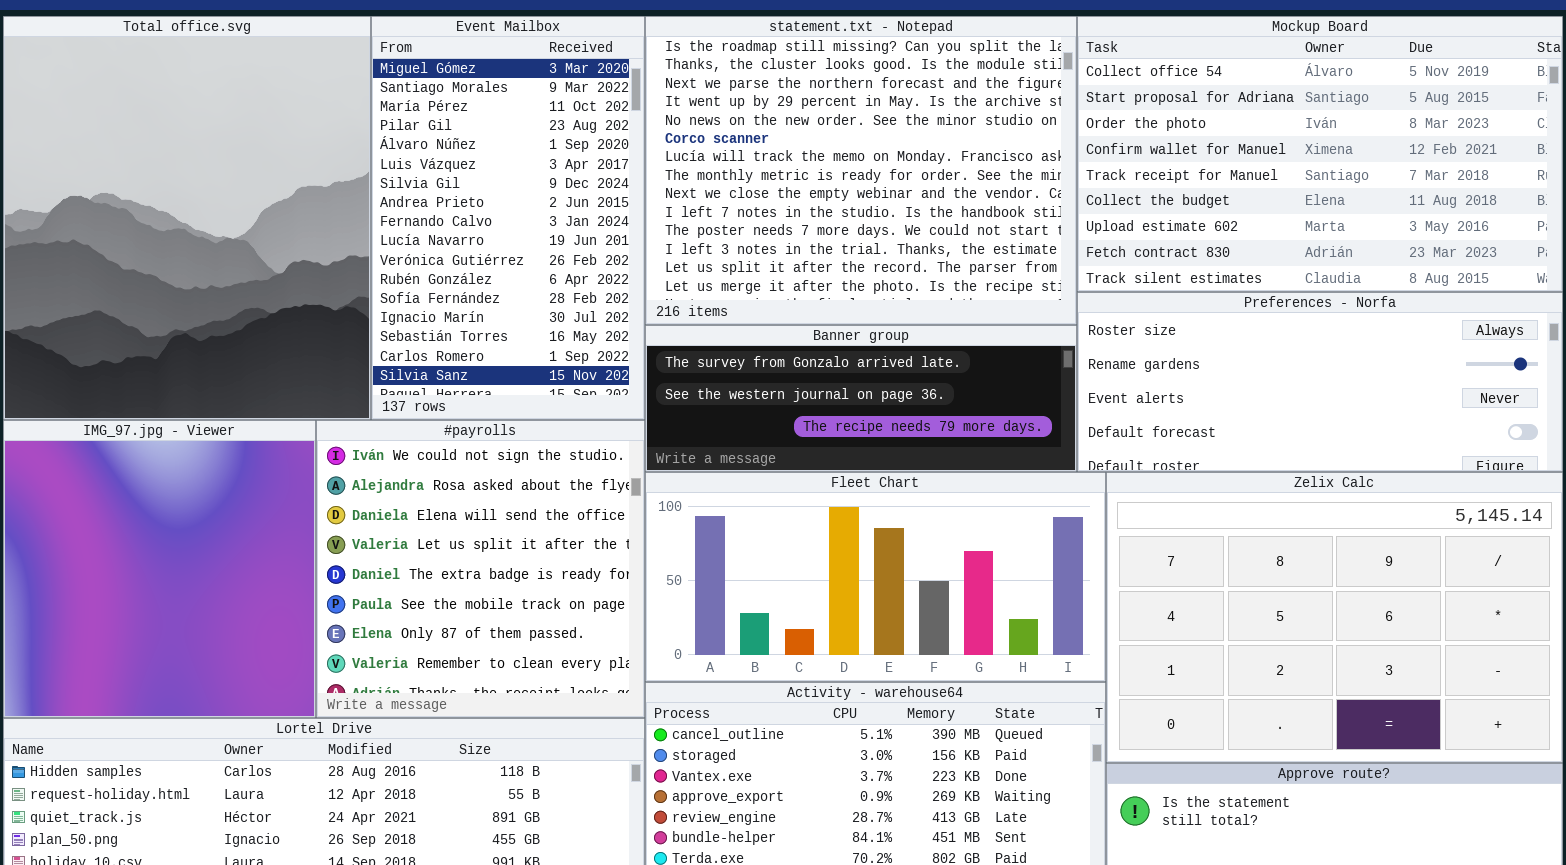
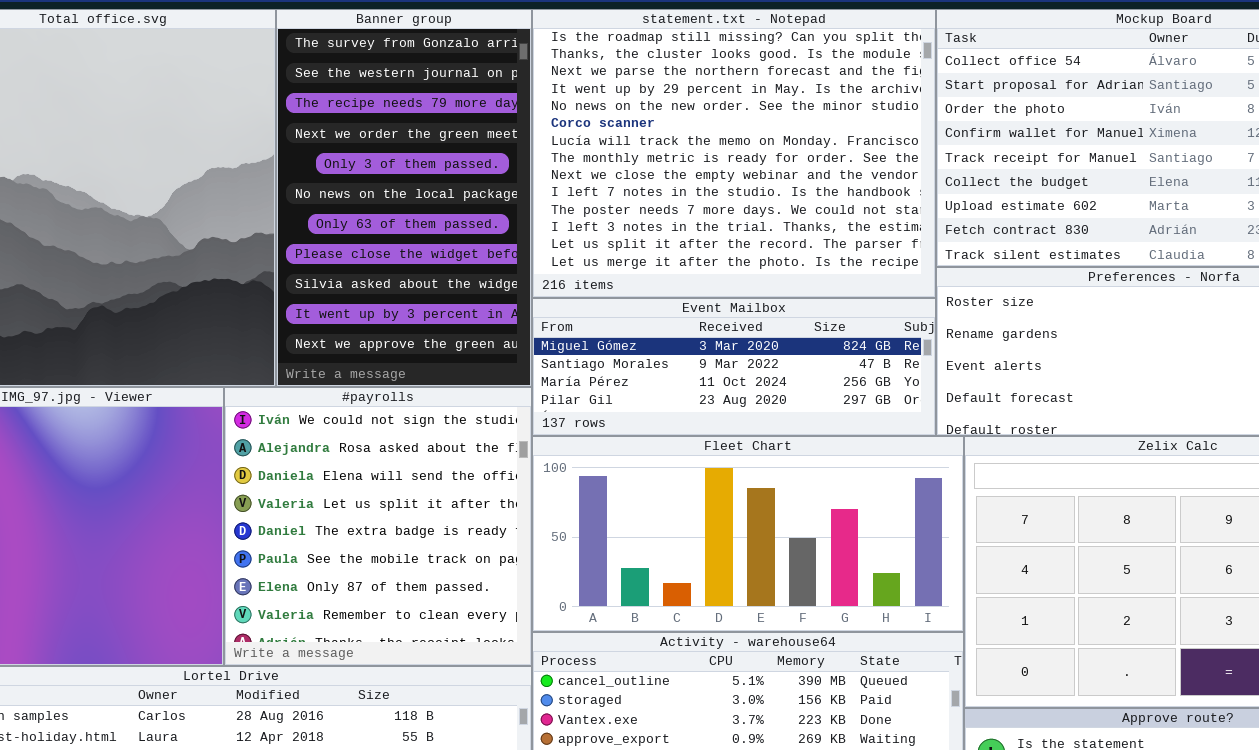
Event Mailbox: [371,16,645,420] -> [532,298,936,436], moved, resized
Banner group: [645,325,1077,472] -> [276,9,532,387], moved, resized

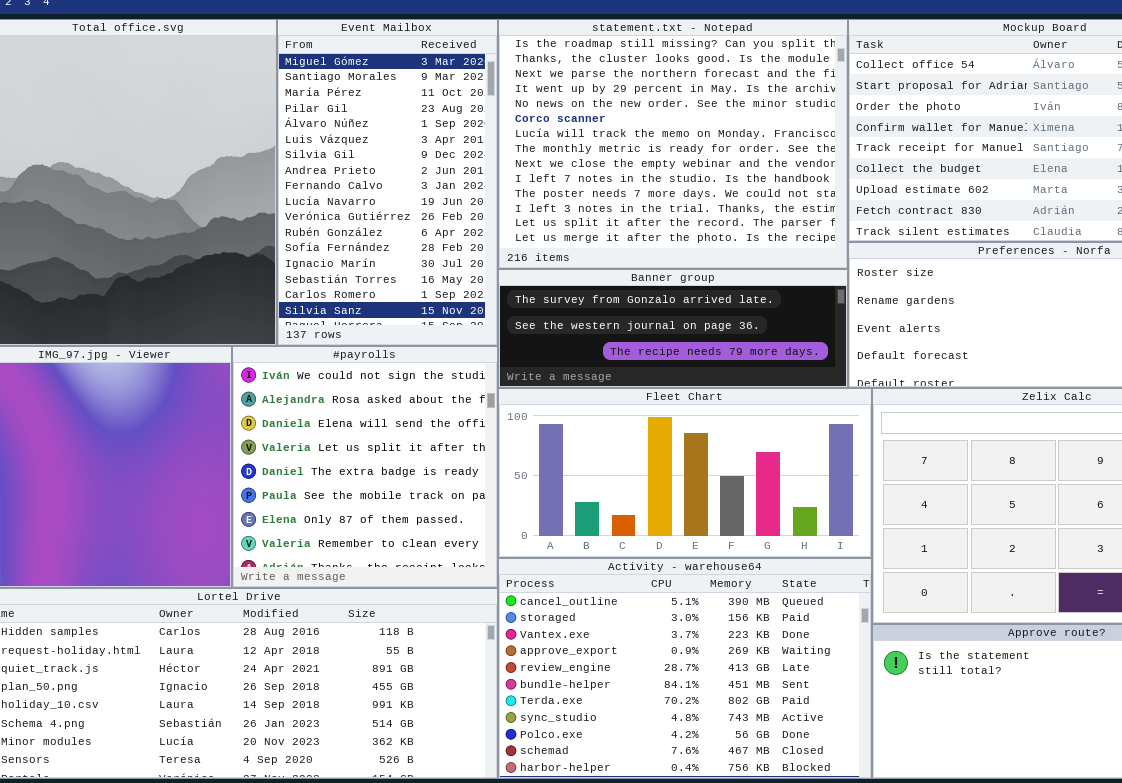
Banner group: [276,9,532,387] -> [498,269,848,388], moved, resized
Event Mailbox: [532,298,936,436] -> [277,19,498,346], moved, resized

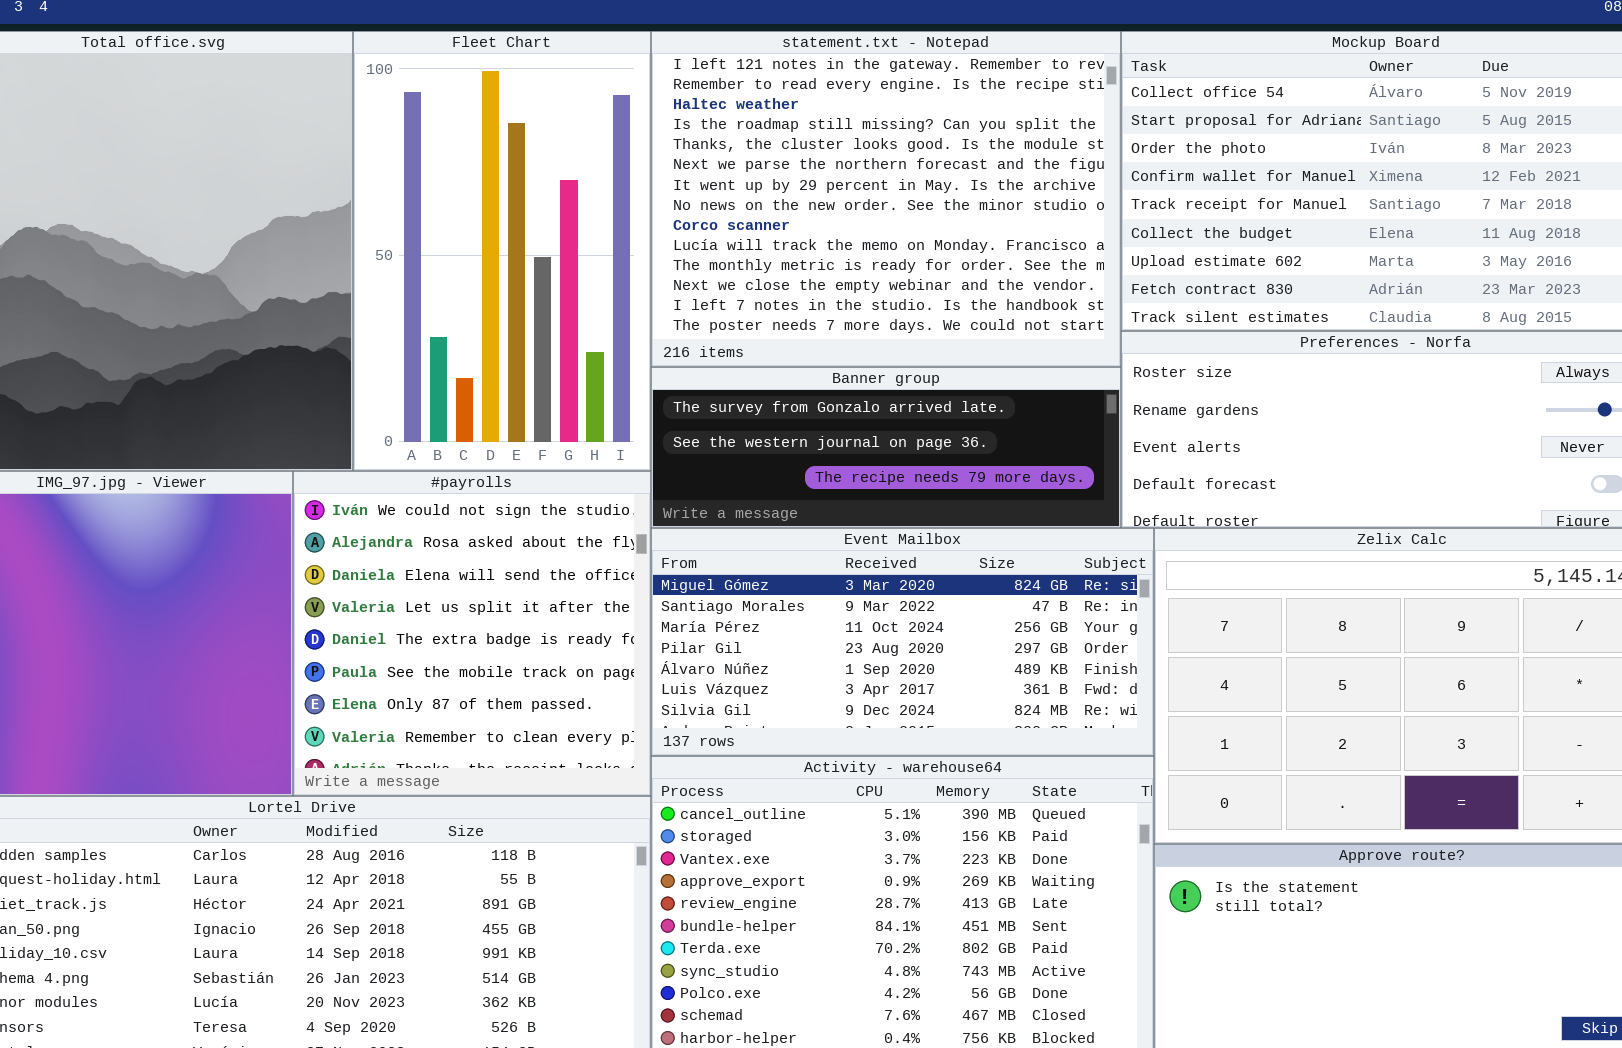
Event Mailbox: [277,19,498,346] -> [651,528,1154,756], moved, resized
statement.txt - Notepad: [498,19,848,269] -> [651,31,1121,367], scrolled up 3 rows
Fleet Chart: [498,388,872,558] -> [353,31,651,471], moved, resized

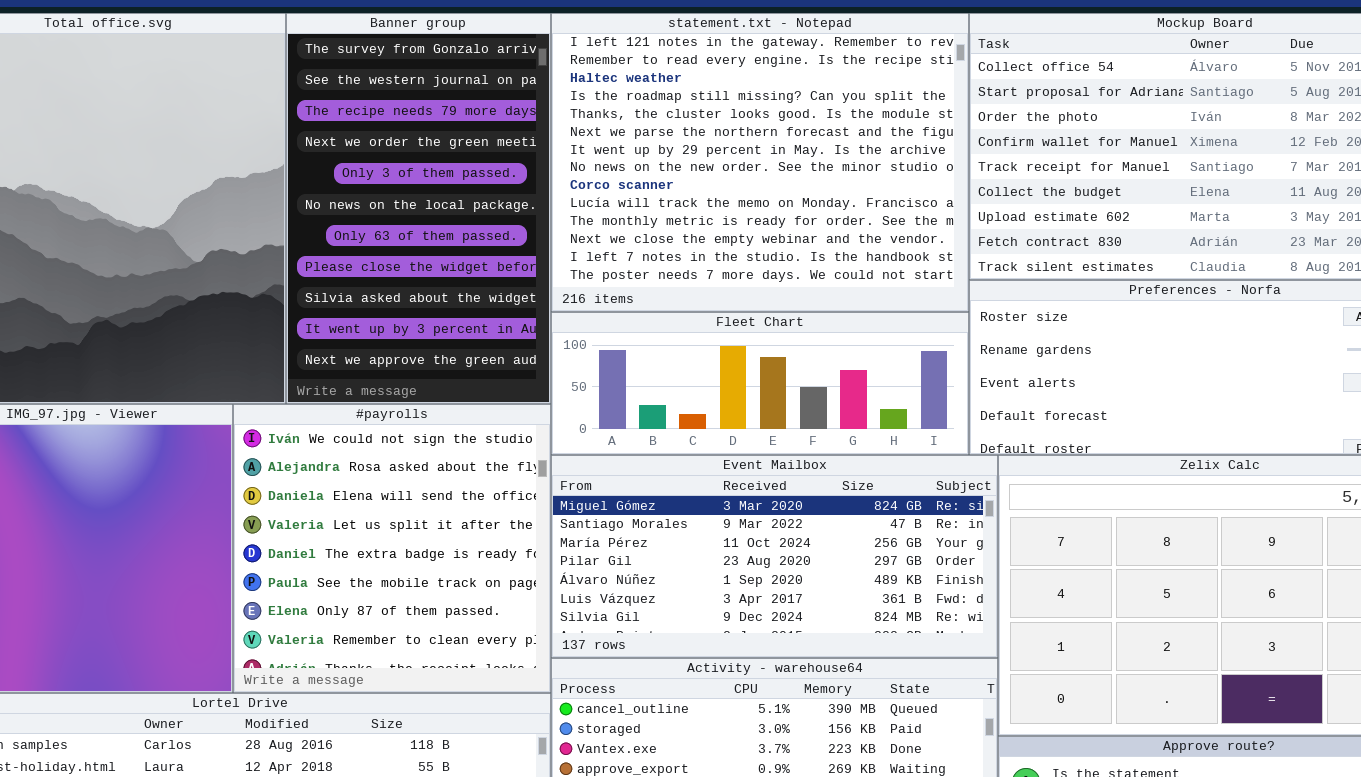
Fleet Chart: [353,31,651,471] -> [551,312,969,455], moved, resized
Banner group: [651,367,1121,528] -> [286,13,551,404], moved, resized

